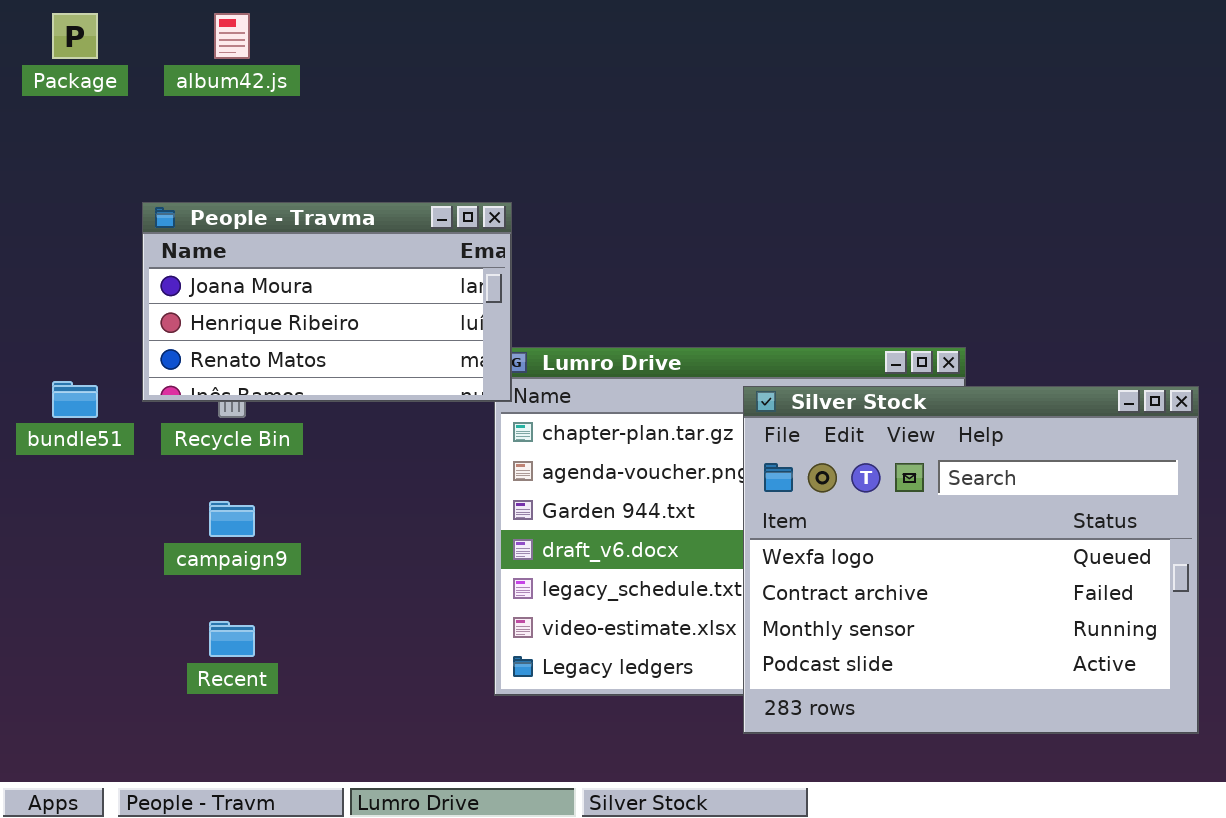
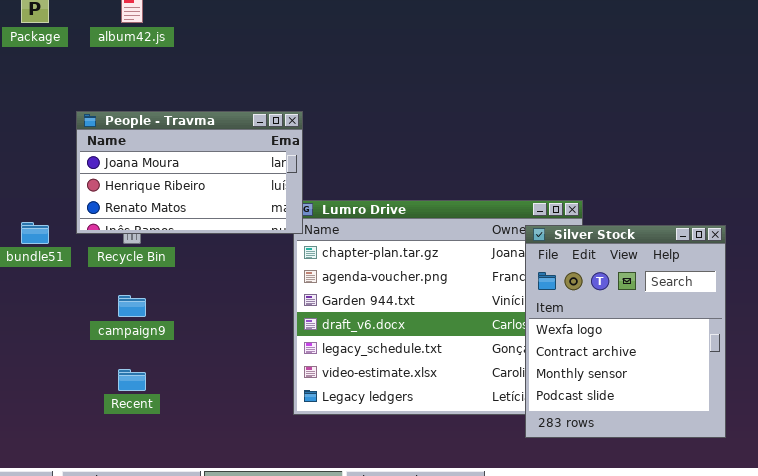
Silver Stock: [743,386,1199,734] -> [525,225,726,438], resized

